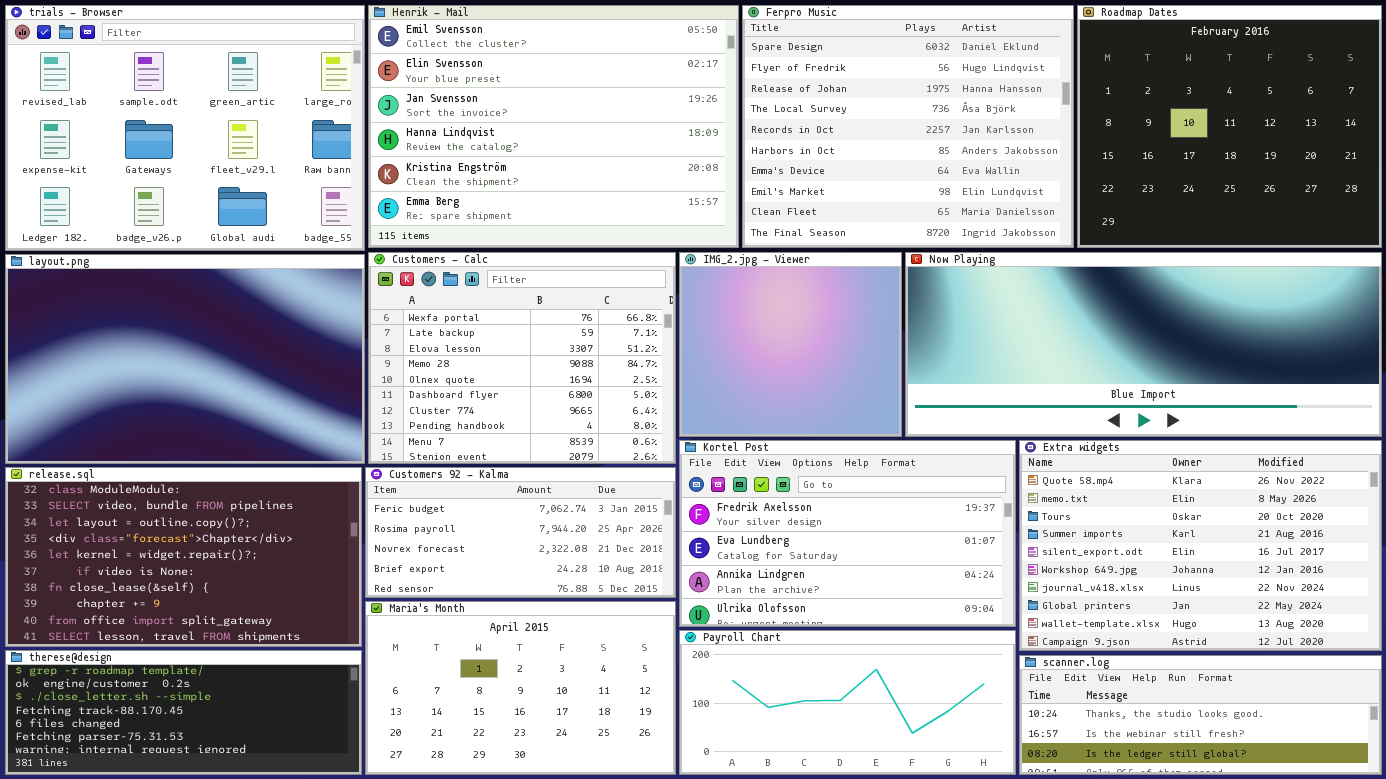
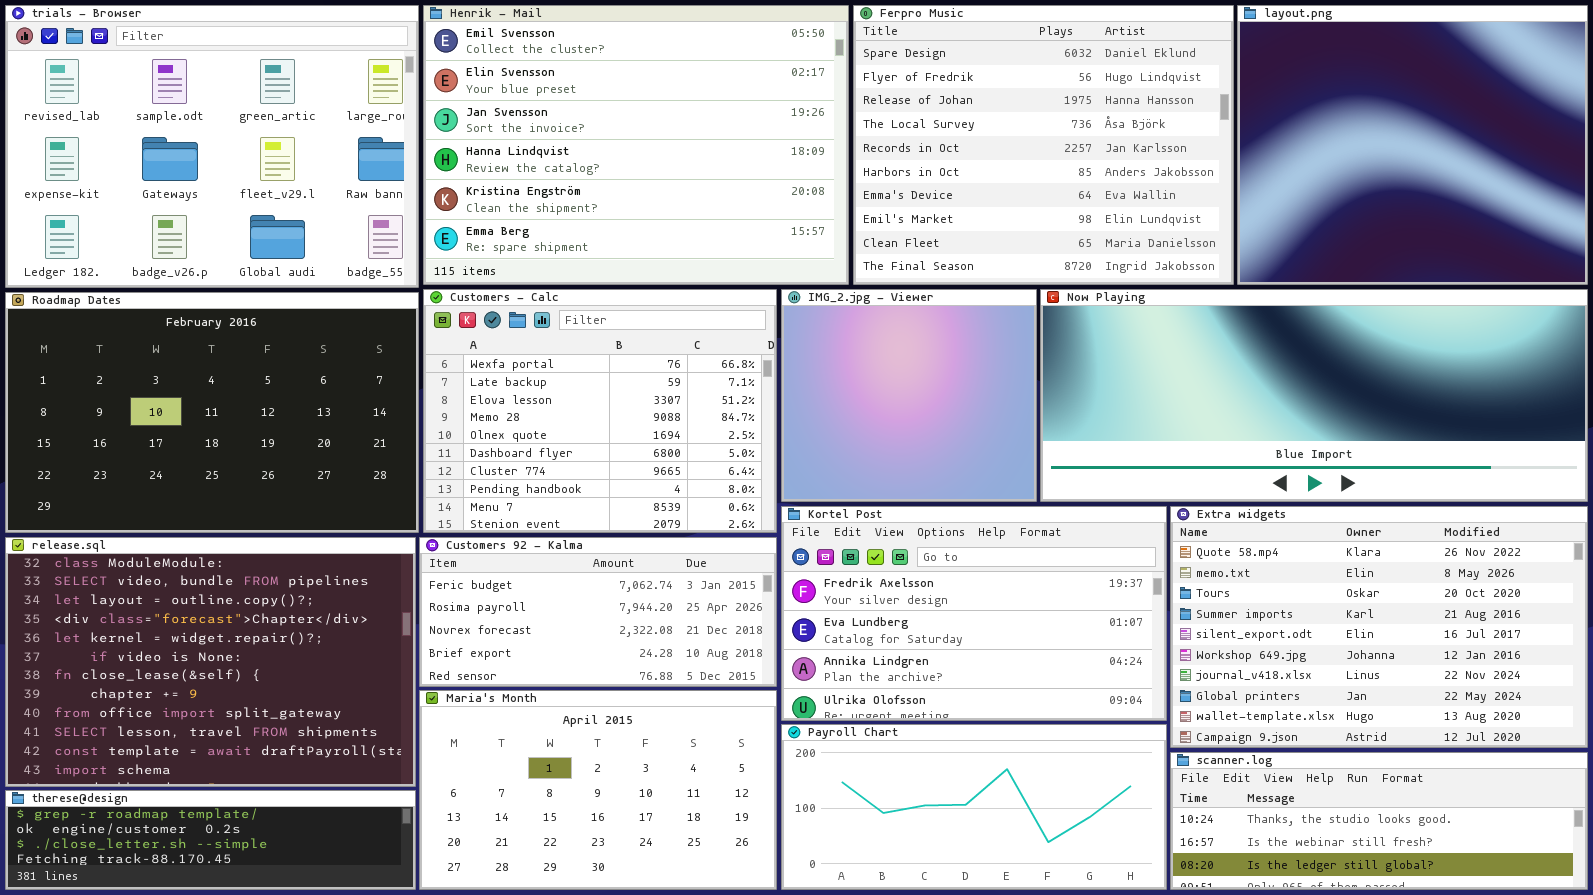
Roadmap Dates: [1077,5,1382,248] -> [5,292,419,533], moved, resized
layout.png: [5,254,365,464] -> [1237,5,1588,285], moved, resized
release.sql: [5,467,362,647] -> [5,537,416,787], resized
therese@design: [5,650,362,775] -> [5,790,416,890], resized

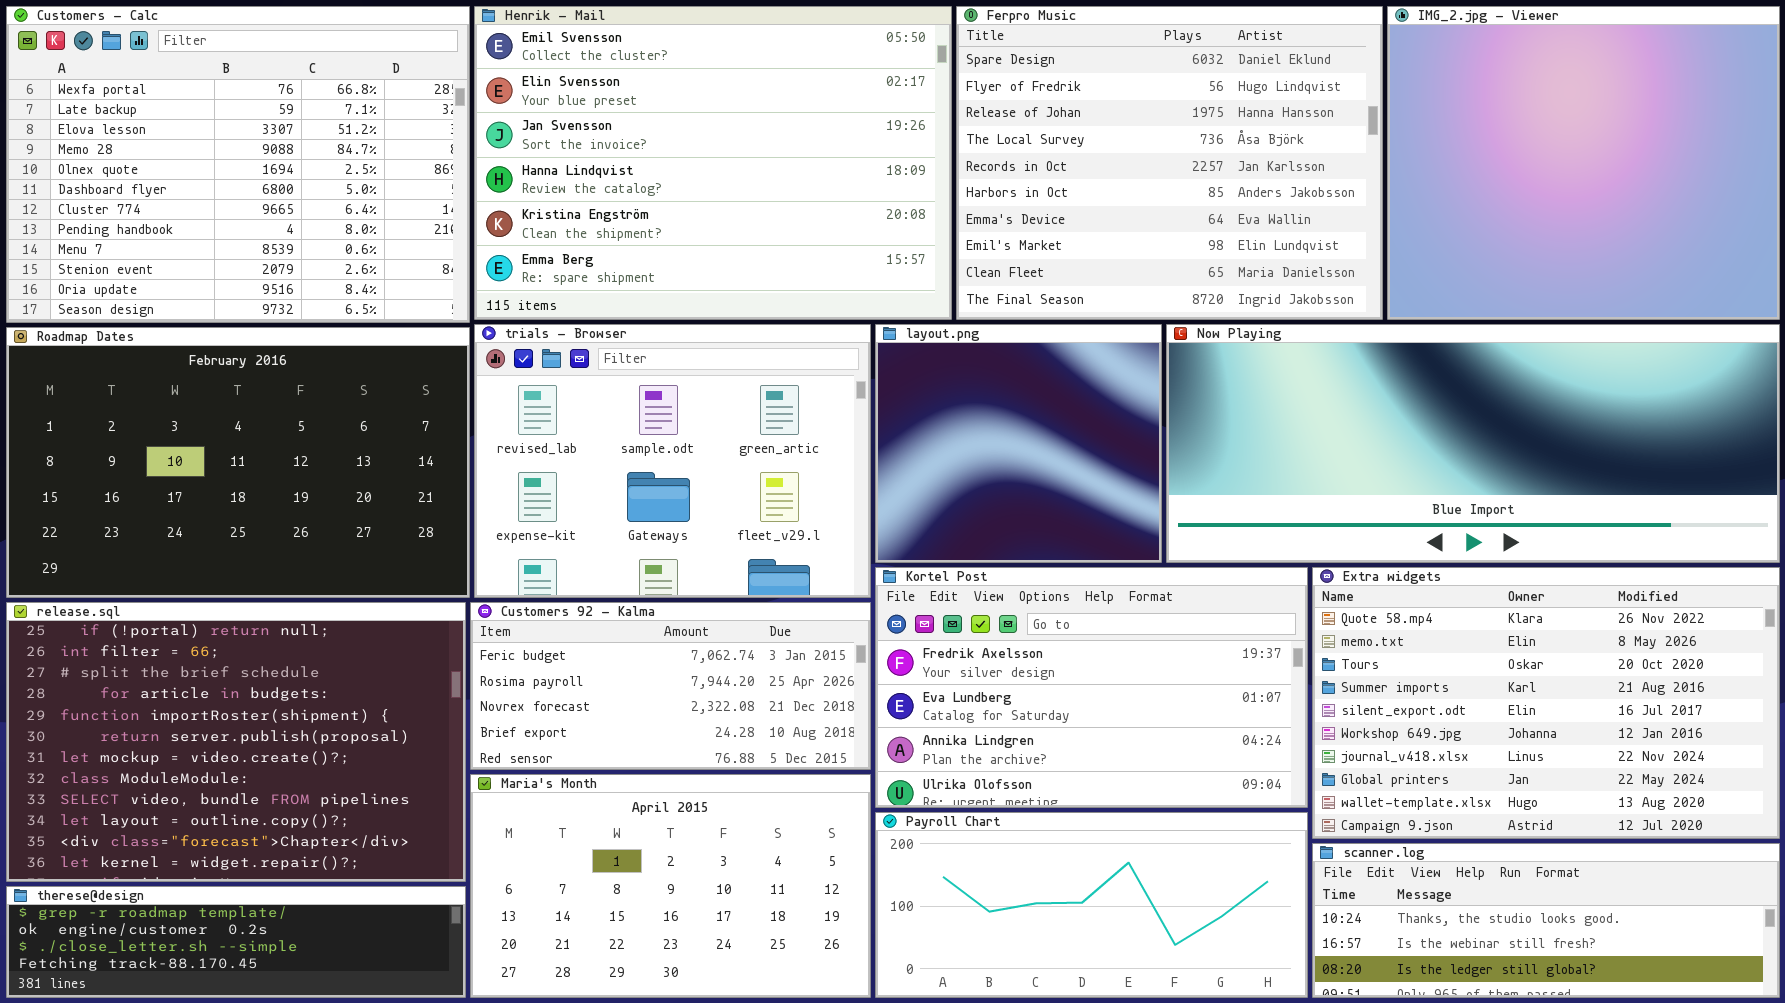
trials - Browser: [5,5,419,288] -> [474,324,871,598], moved, resized
layout.png: [1237,5,1588,285] -> [875,324,1162,563], moved, resized
Customers - Calc: [423,289,777,533] -> [6,6,470,323], moved, resized
IMG_2.jpg - Viewer: [781,289,1037,502] -> [1387,6,1780,320], moved, resized
release.sql: [5,537,416,787] -> [6,602,466,882], scrolled up 7 rows

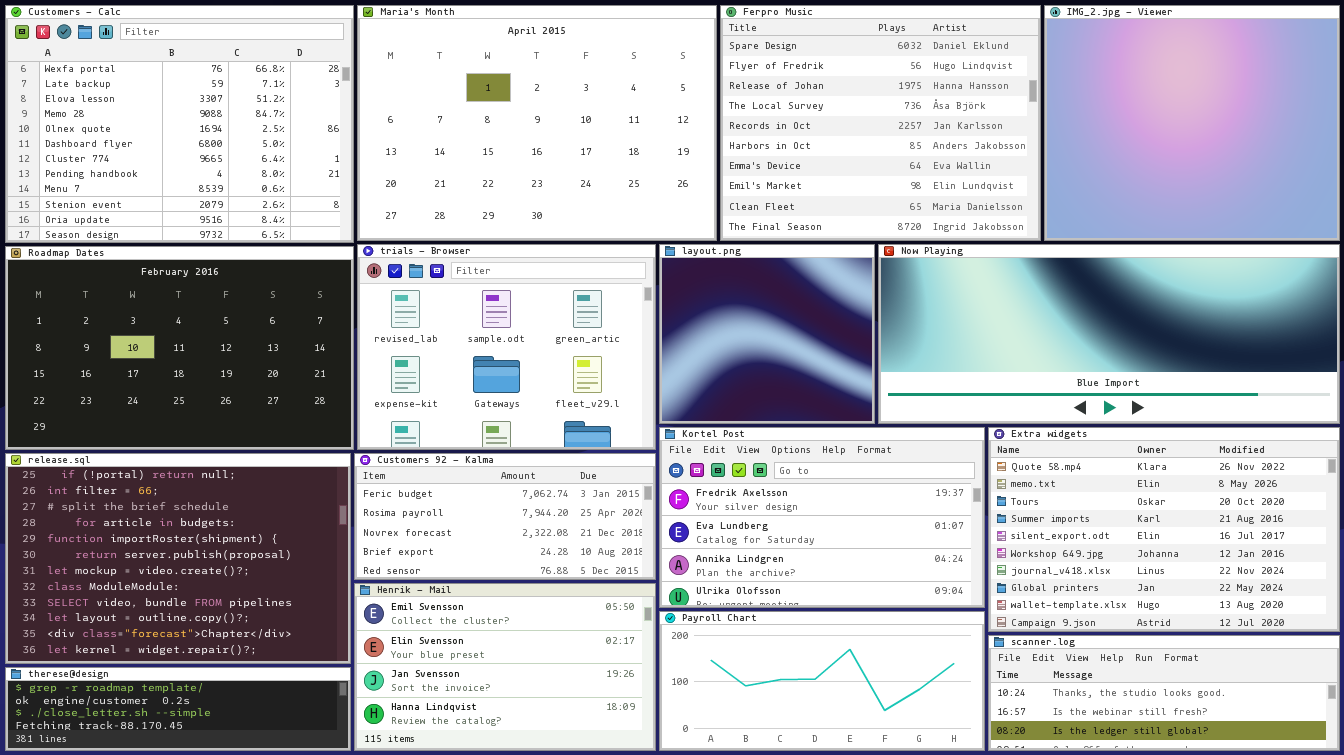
Henrik - Mail: [474,6,952,320] -> [354,583,656,751], moved, resized
Maria's Month: [470,774,871,998] -> [357,5,717,241], moved, resized

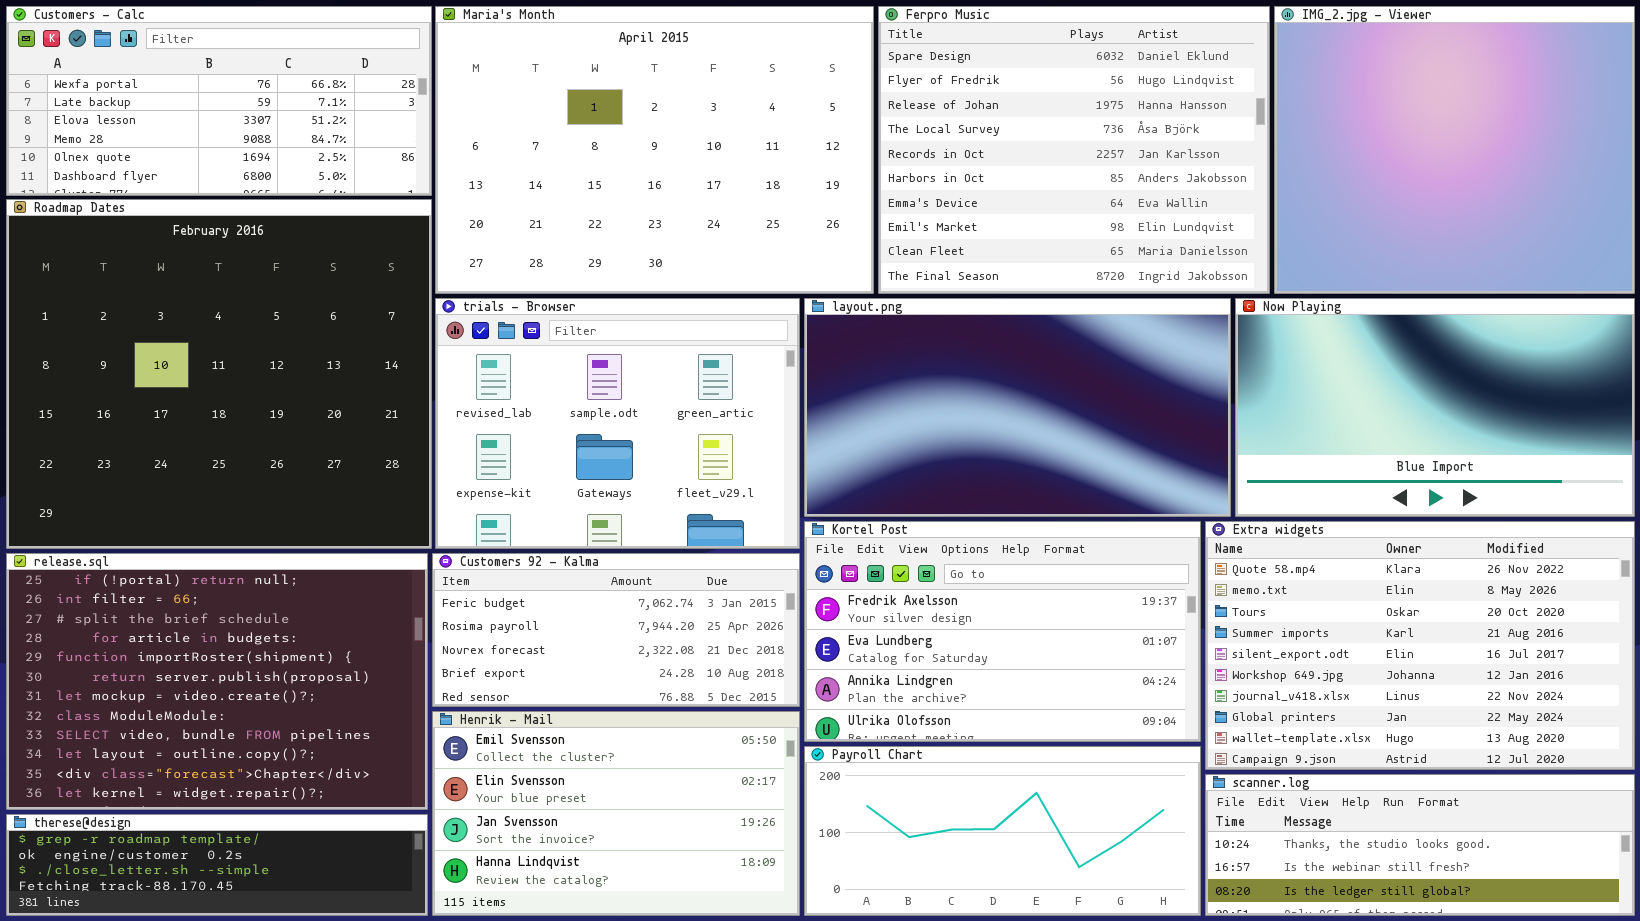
Customers - Calc: [5,5,354,243] -> [6,6,432,196], resized
layout.png: [659,244,875,424] -> [804,298,1231,517], resized
Now Playing: [878,244,1340,424] -> [1235,298,1635,517], resized
Roadmap Dates: [5,246,354,450] -> [6,199,432,549], resized

